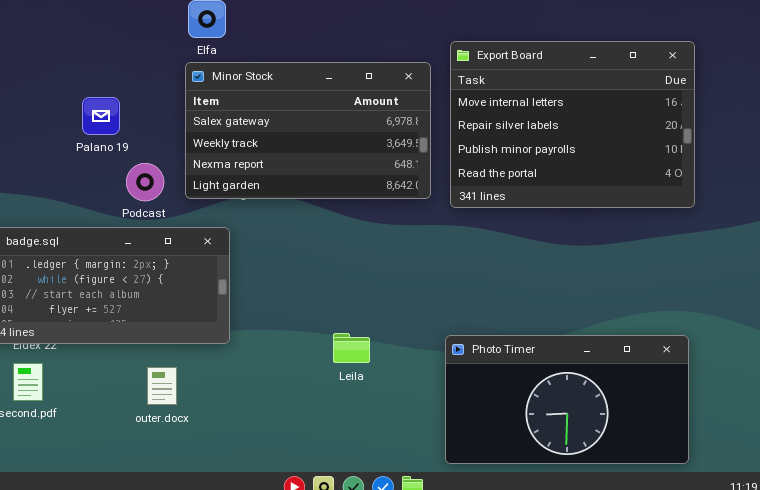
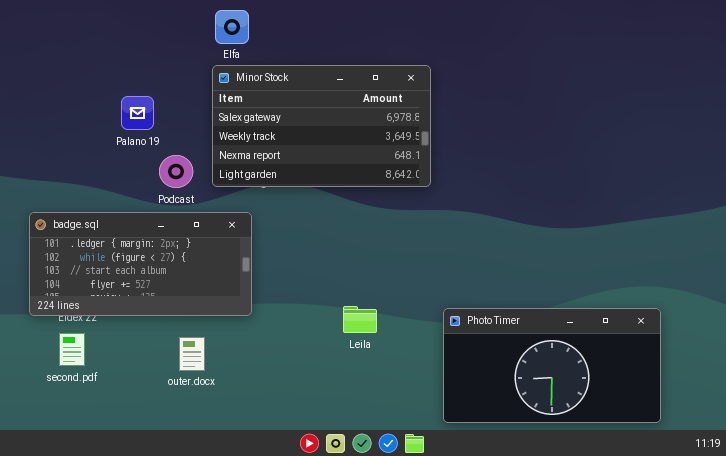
Export Board: [450,41,695,208] -> none, closed

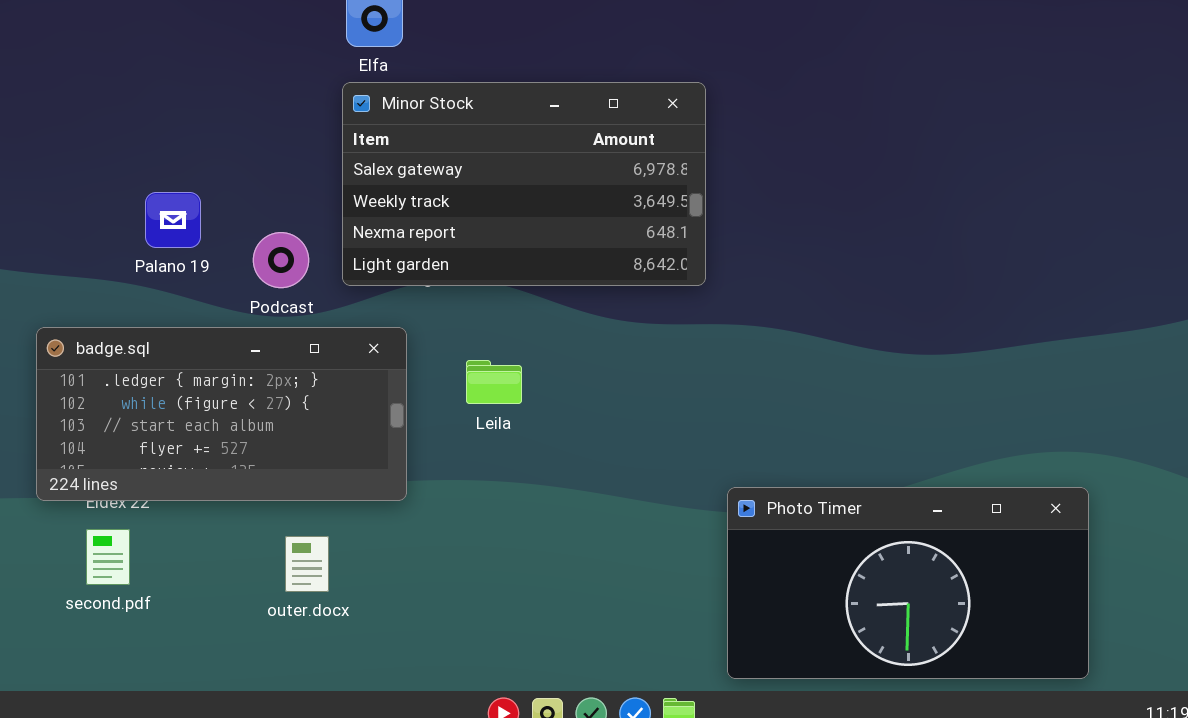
Palano 19: [121,96,154,130] -> [145,192,201,248], moved
Leila: [343,306,377,333] -> [466,360,522,404], moved

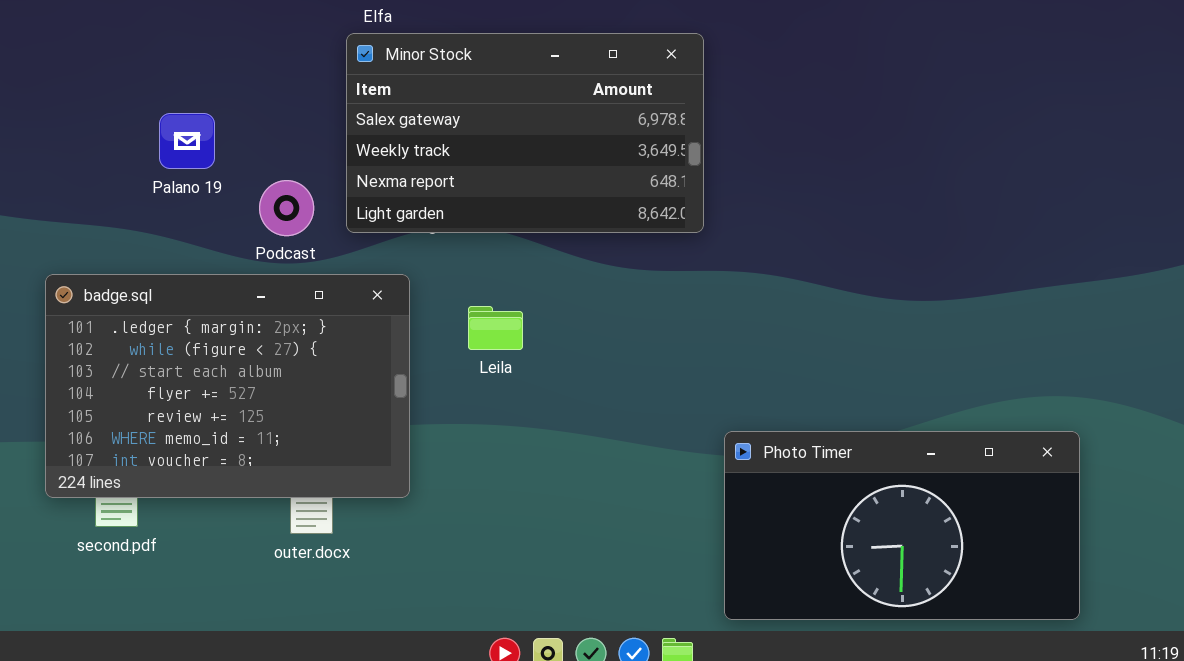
Palano 19: [145,192,201,248] -> [159,113,215,169], moved
badge.sql: [36,327,407,501] -> [45,274,410,498], resized

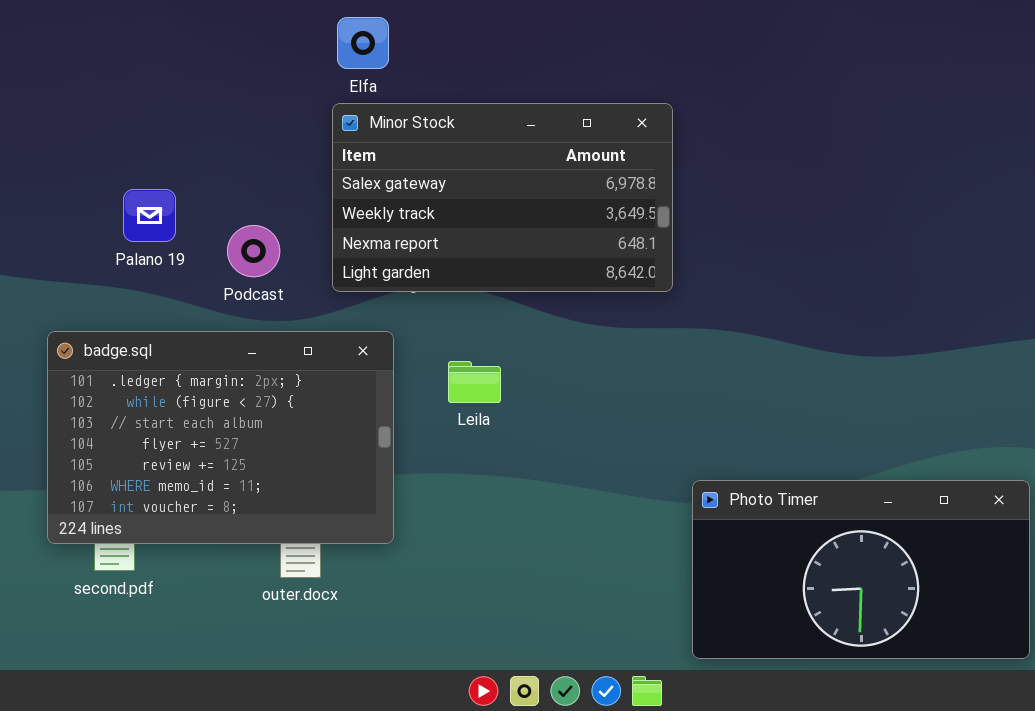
Palano 19: [159,113,215,169] -> [123,189,176,242], moved
Podcast: [259,180,314,236] -> [227,225,280,277], moved

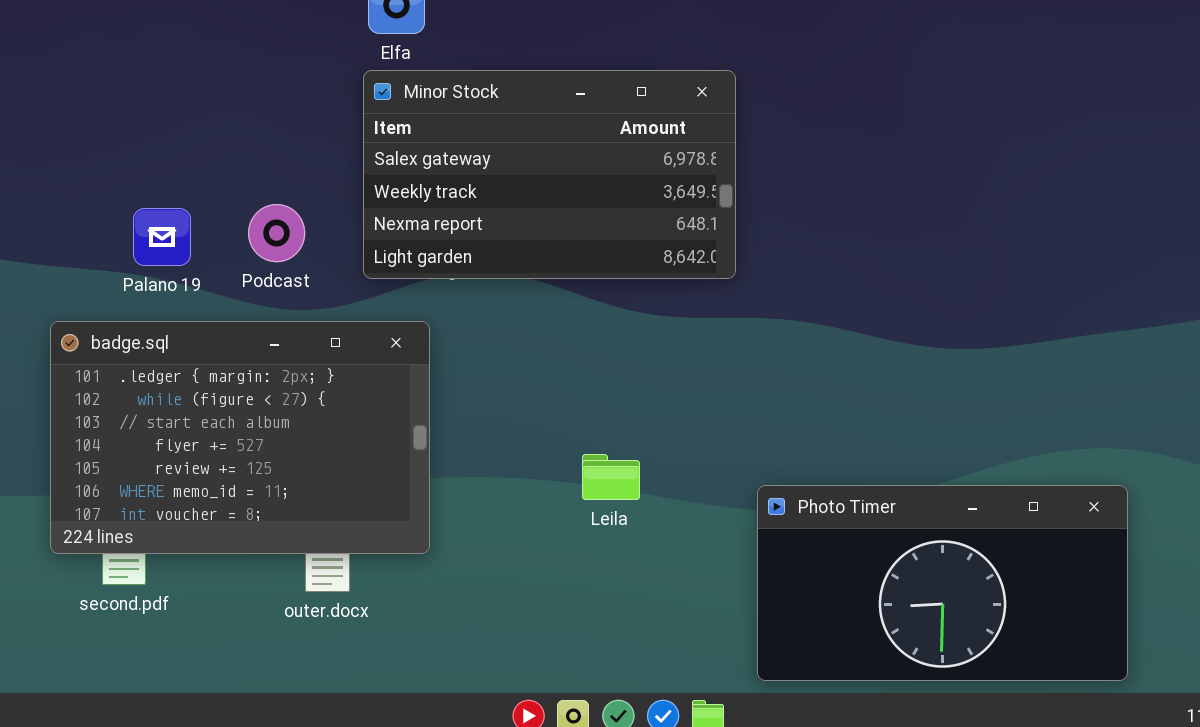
Palano 19: [123,189,176,242] -> [133,208,191,266], moved
Leila: [448,361,501,403] -> [582,454,640,500], moved

